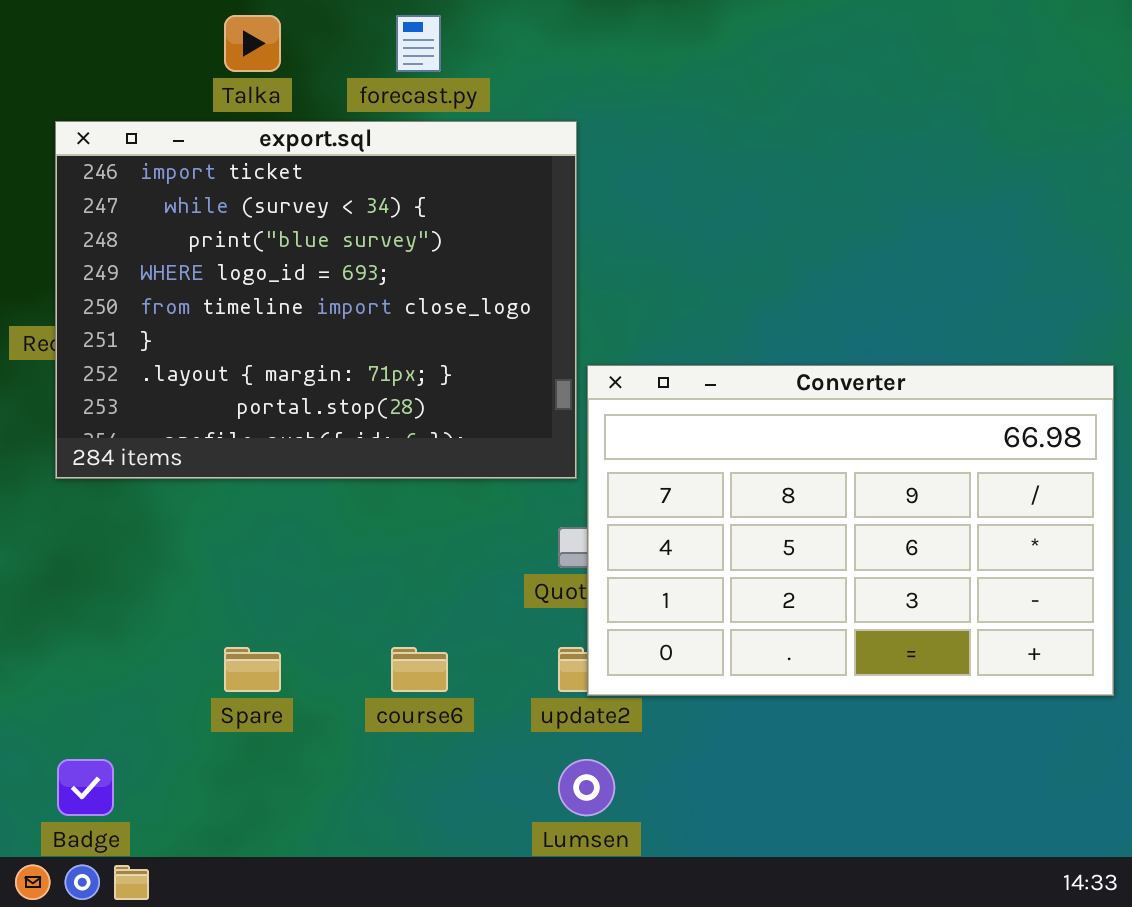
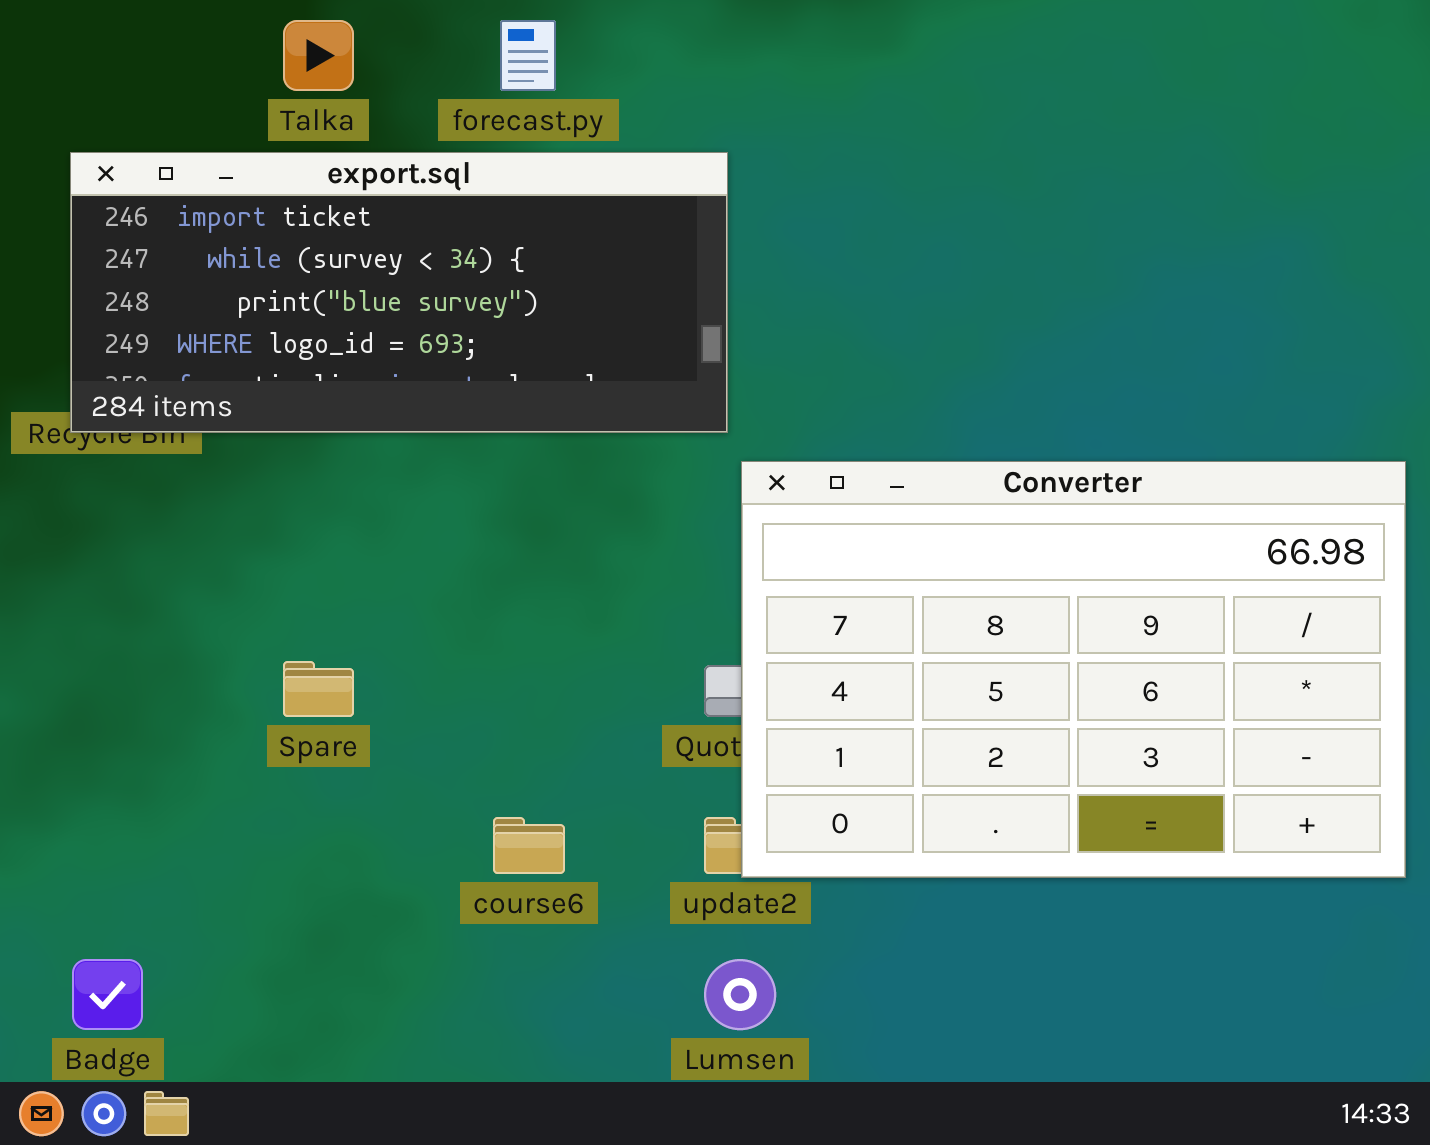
export.sql: [55,121,577,479] -> [70,152,728,433], resized
Spare: [224,647,281,692] -> [283,661,354,717], moved

